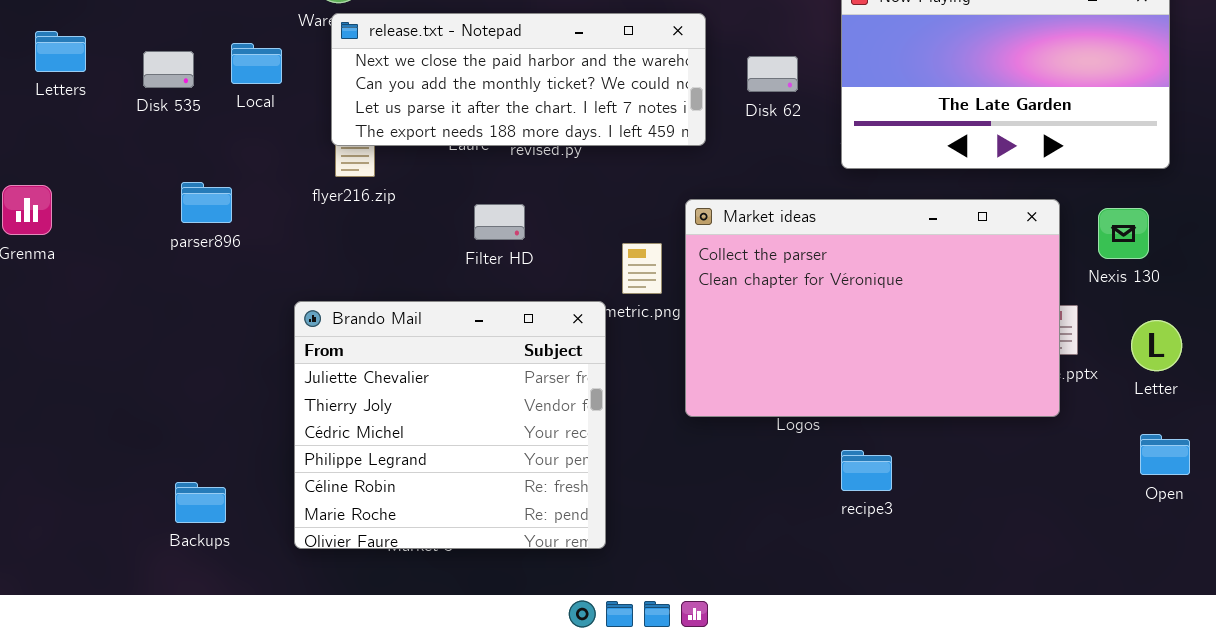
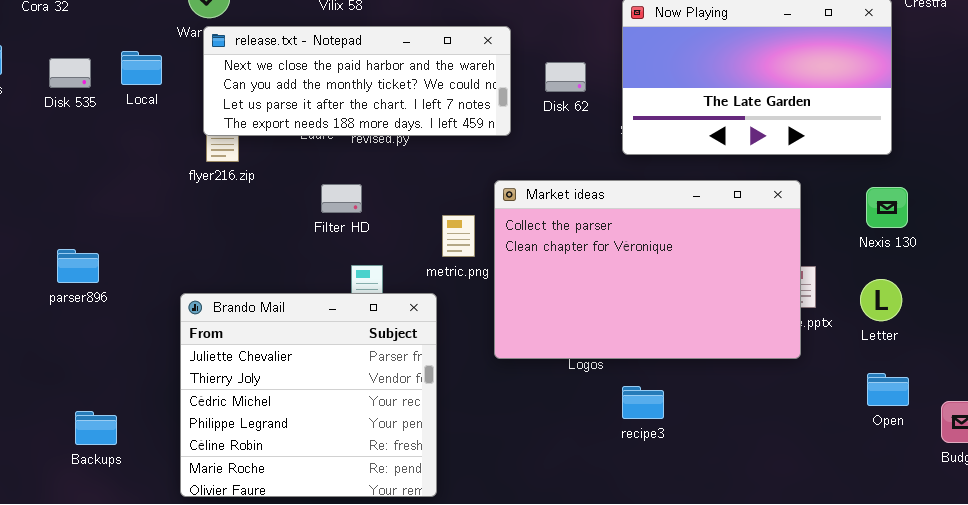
parser896: [181,182,232,223] -> [57,249,99,283], moved
Nexis 130: [1098,208,1149,259] -> [866,187,908,228], moved
Brando Mail: [294,301,606,549] -> [180,293,437,497], moved

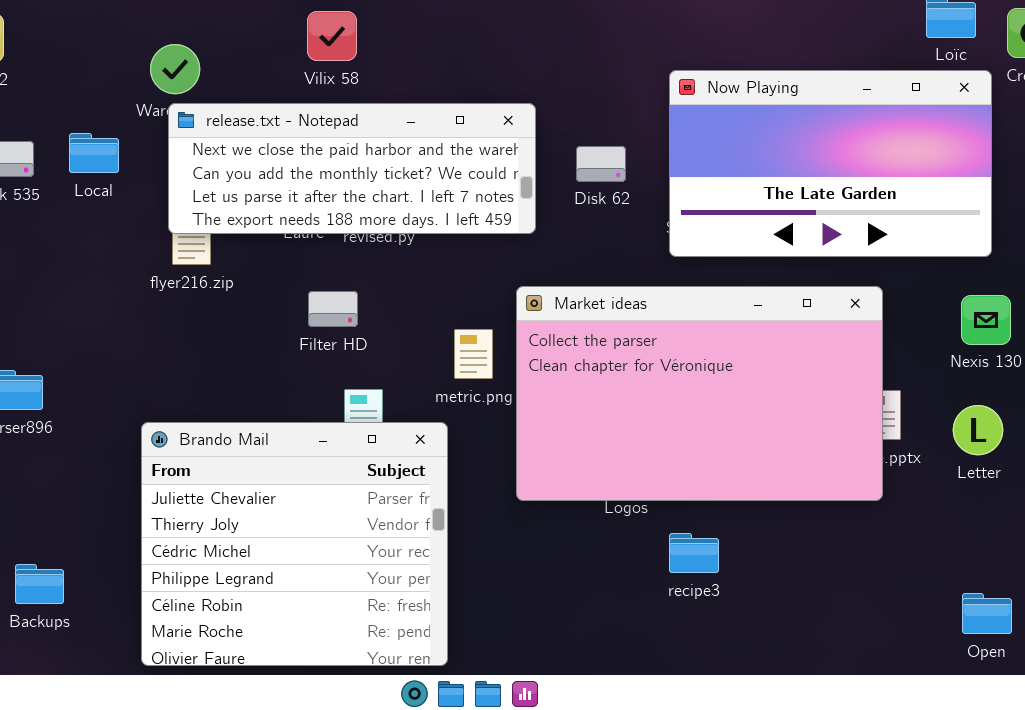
Open: [867,373,909,406] -> [962,593,1012,634], moved

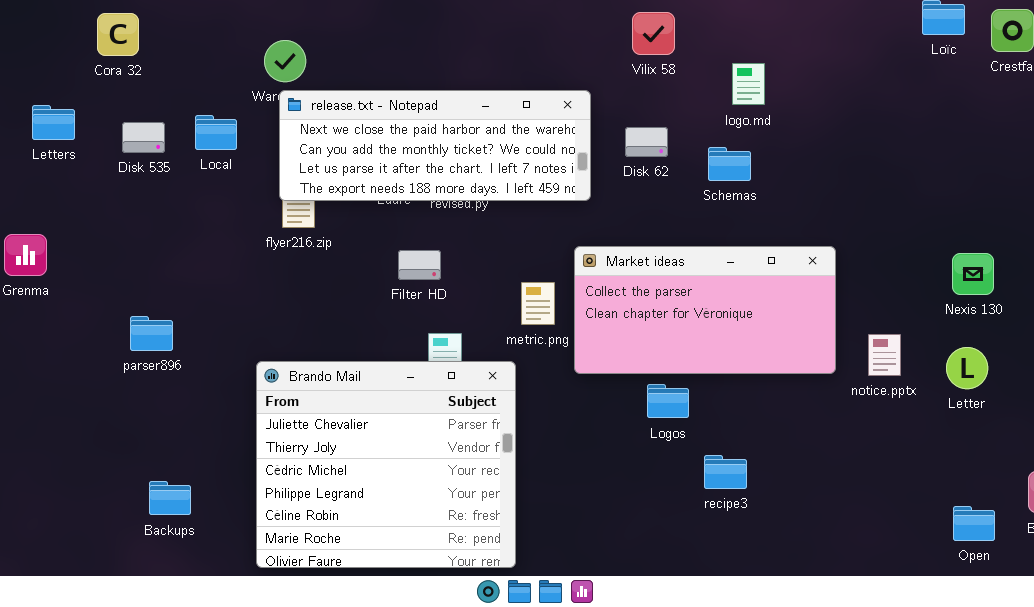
Vilix 58: [307,11,357,61] -> [632,12,675,55], moved
Now Playing: [669,70,992,257] -> none, closed
Market ideas: [516,286,883,501] -> [574,246,836,374], resized

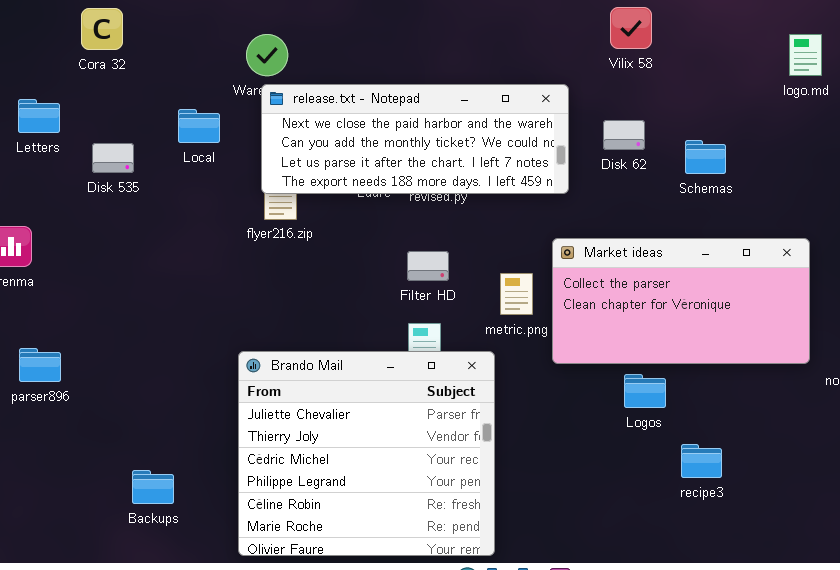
logo.md: [732,63,765,105] -> [789,34,822,76], moved
Disk 535: [122,122,165,153] -> [92,143,134,173], moved
Filter HD: [398,250,441,280] -> [407,251,449,281], moved
parser896: [130,316,173,351] -> [19,348,61,382], moved

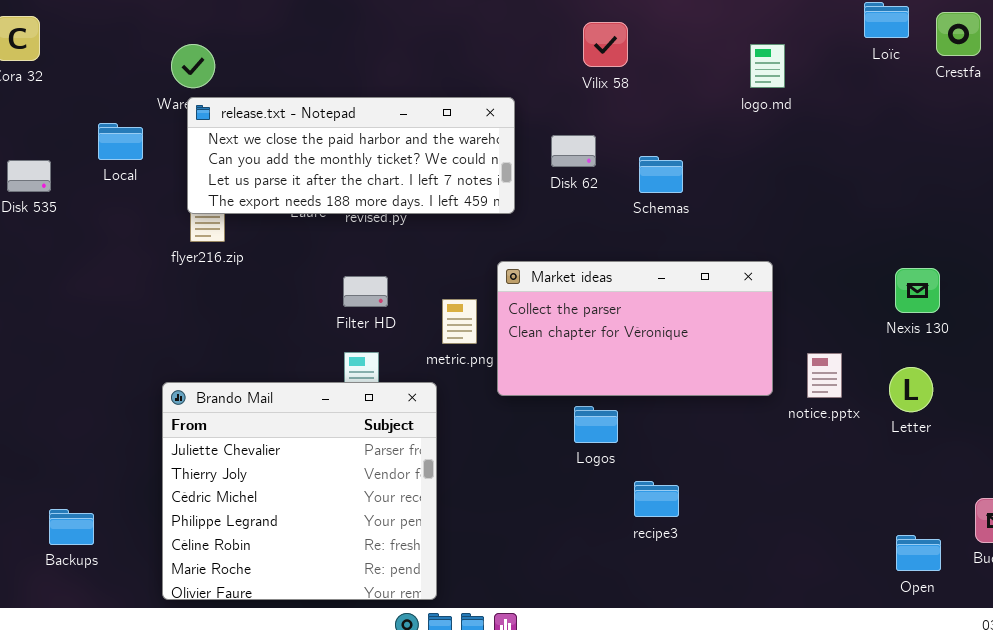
Vilix 58: [610,7,652,49] -> [583,22,628,67], moved

